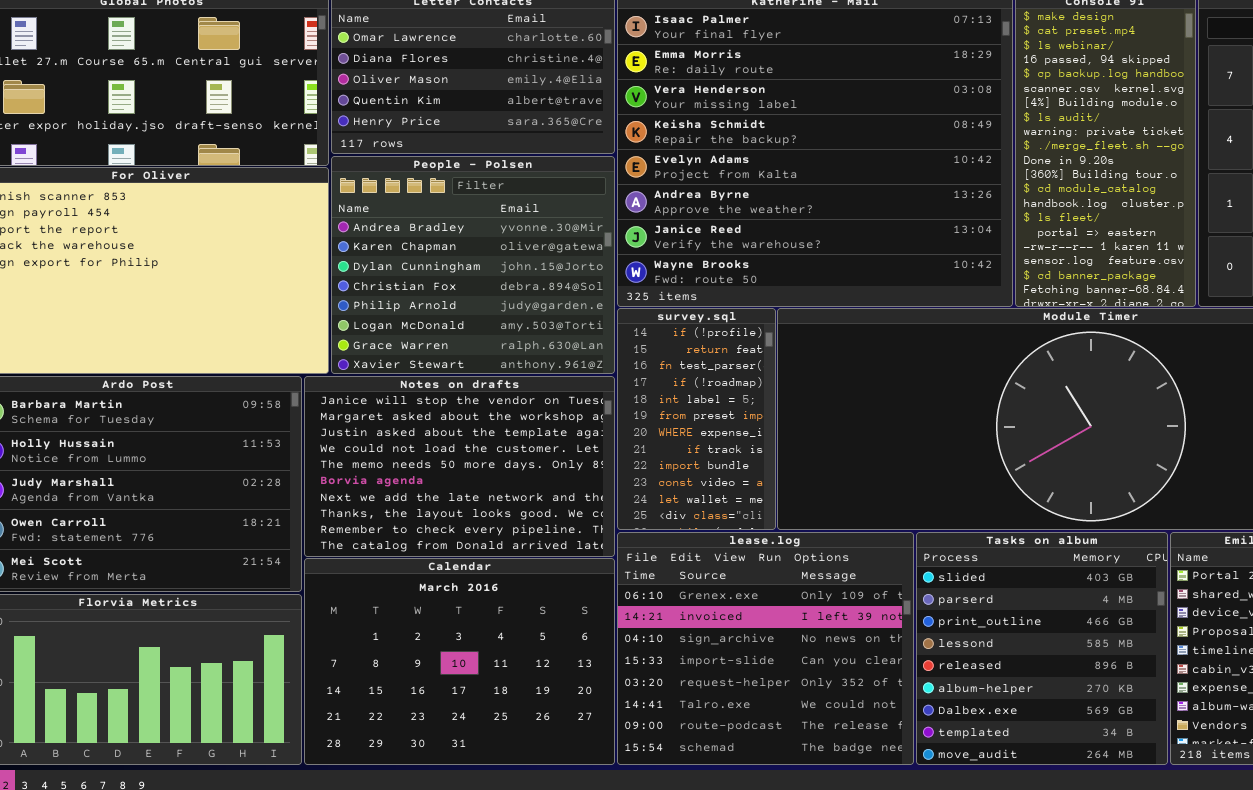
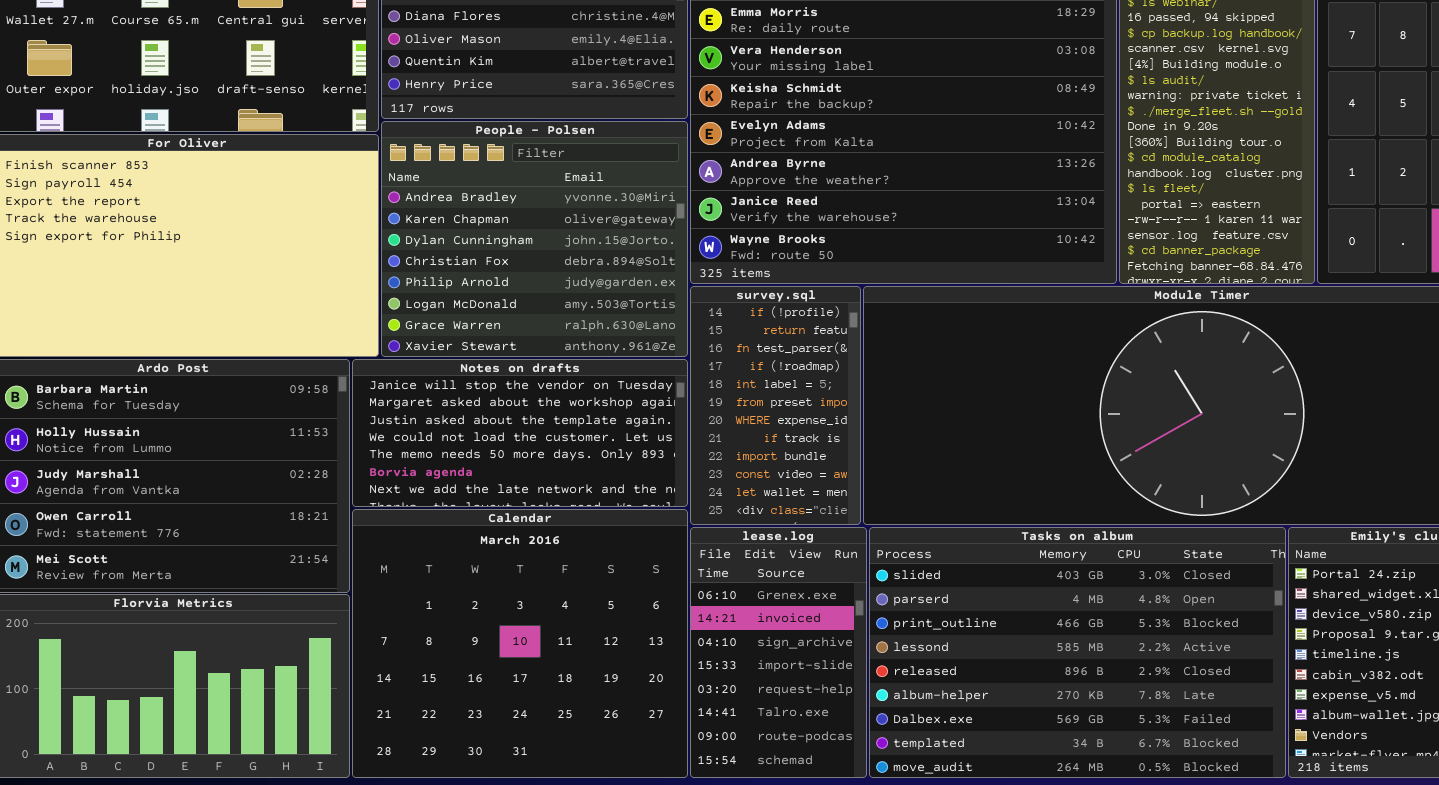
Notes on drafts: [304,376,615,557] -> [352,359,688,507], resized
lease.log: [617,532,914,765] -> [690,527,867,778], resized
Tasks on album: [916,532,1168,765] -> [869,527,1286,778], resized
Calendar: [304,558,615,765] -> [352,509,688,778], resized

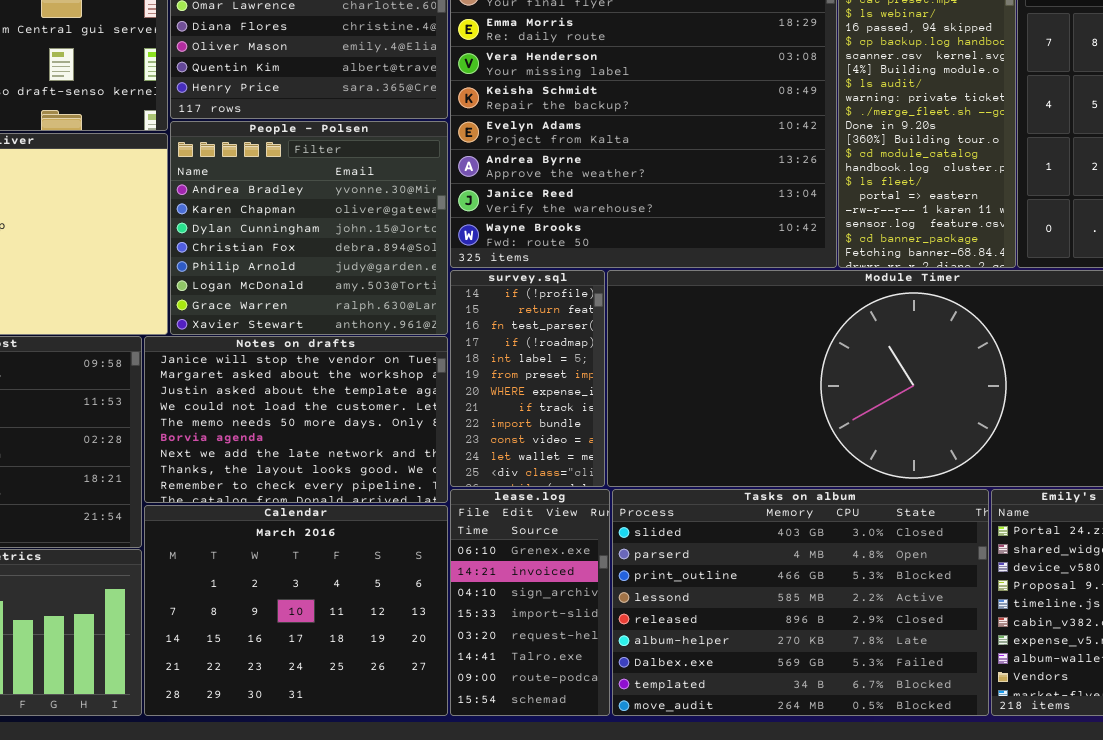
Notes on drafts: [352,359,688,507] -> [144,336,448,503], resized
Calendar: [352,509,688,778] -> [144,505,448,716], resized

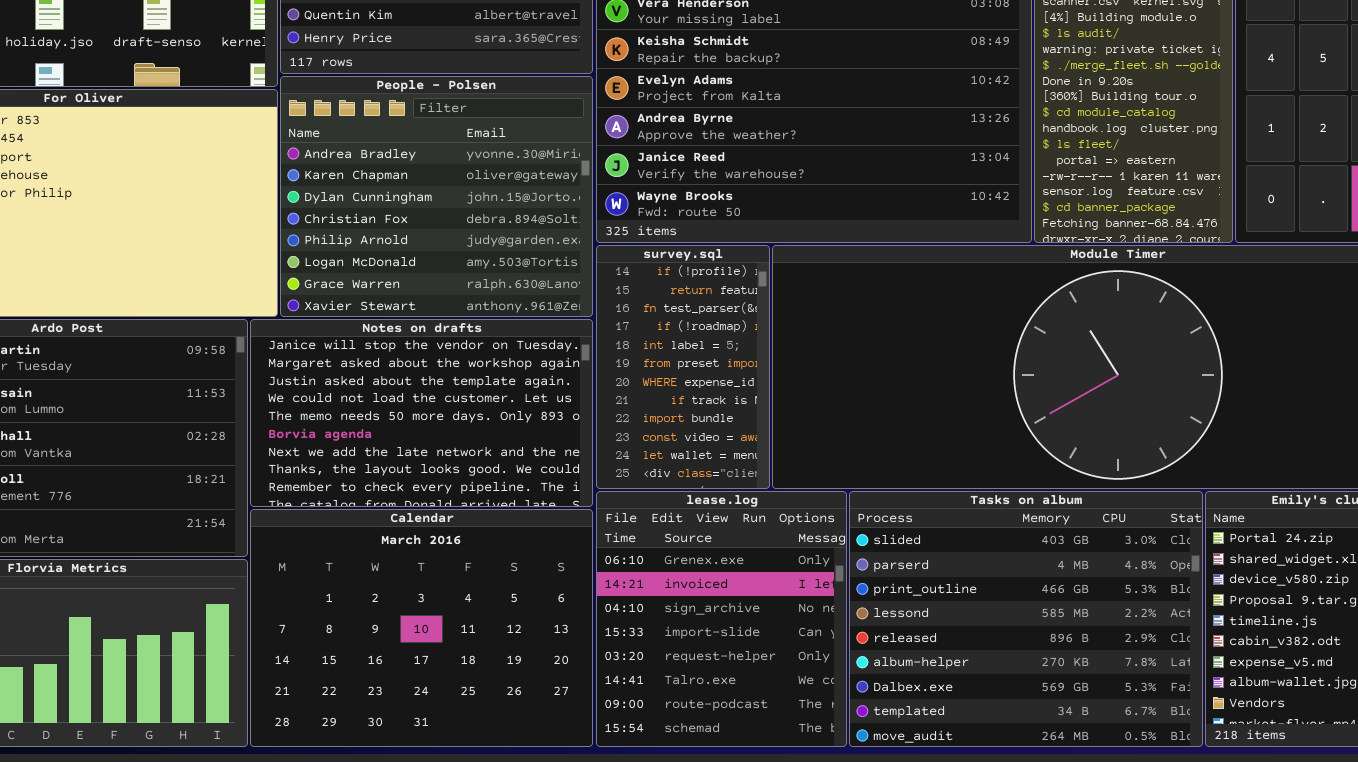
lease.log: [450,489,610,716] -> [596,491,847,747], resized
Tasks on album: [612,489,989,716] -> [849,491,1203,747], resized

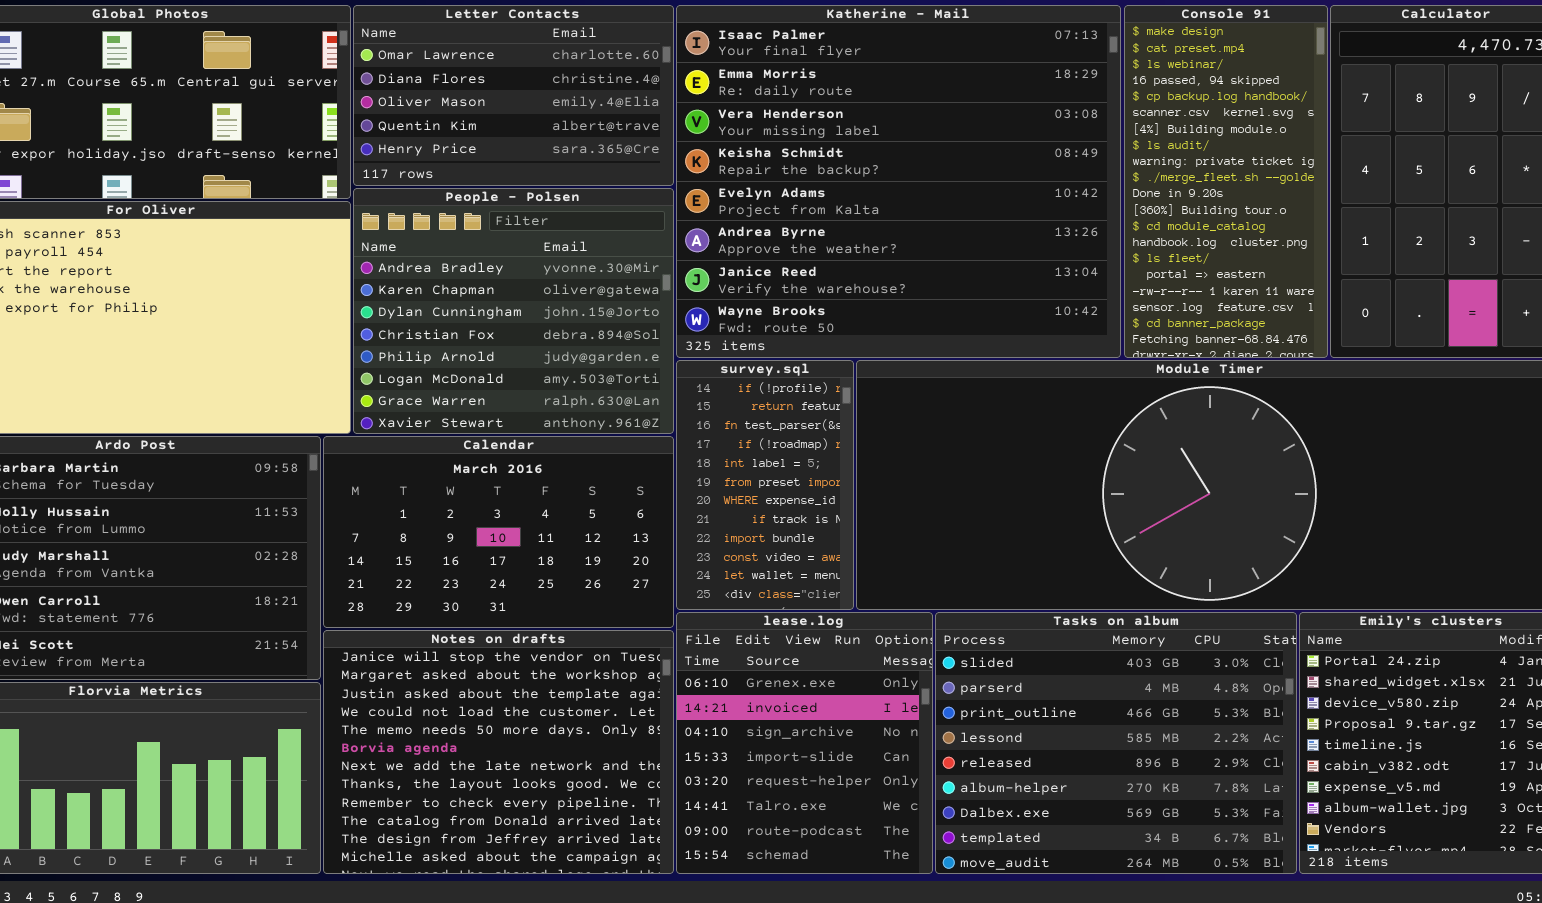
Notes on drafts: [250,319,593,507] -> [323,630,674,874], moved, resized
Calendar: [250,509,593,747] -> [323,436,674,628], moved, resized

